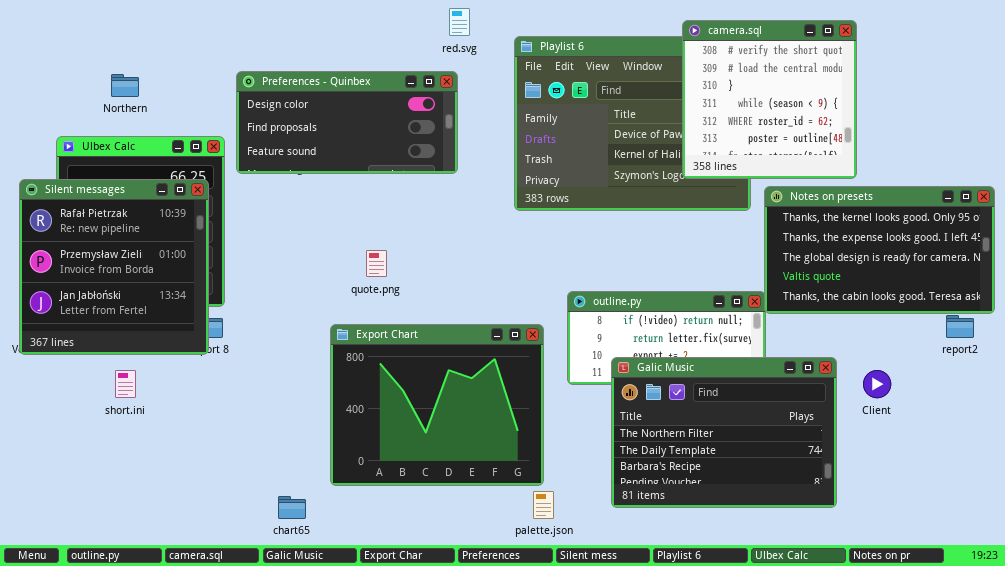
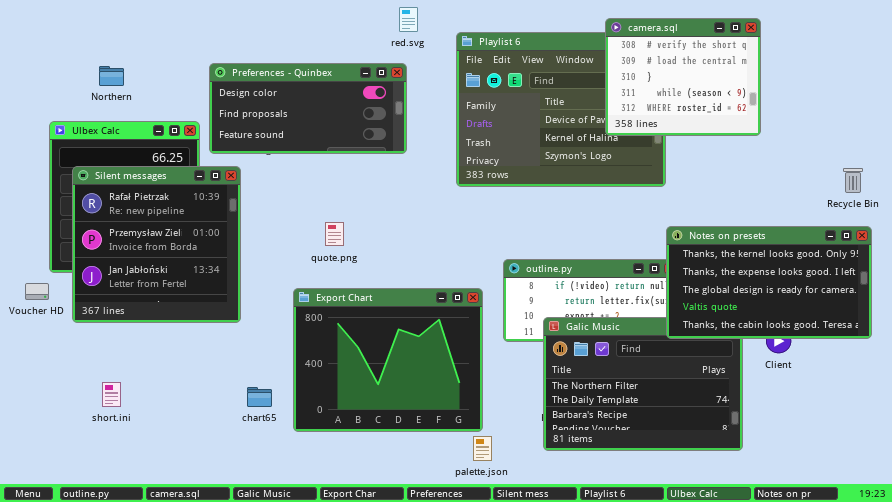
camera.sql: [682,20,857,179] -> [605,18,761,136], resized
Silent messages: [19,179,209,355] -> [72,166,241,323], moved
Notes on presets: [764,186,995,314] -> [666,226,872,339], moved
short.ini: [115,370,136,398] -> [102,382,121,407], moved
chart65: [278,496,306,519] -> [247,387,272,407], moved

